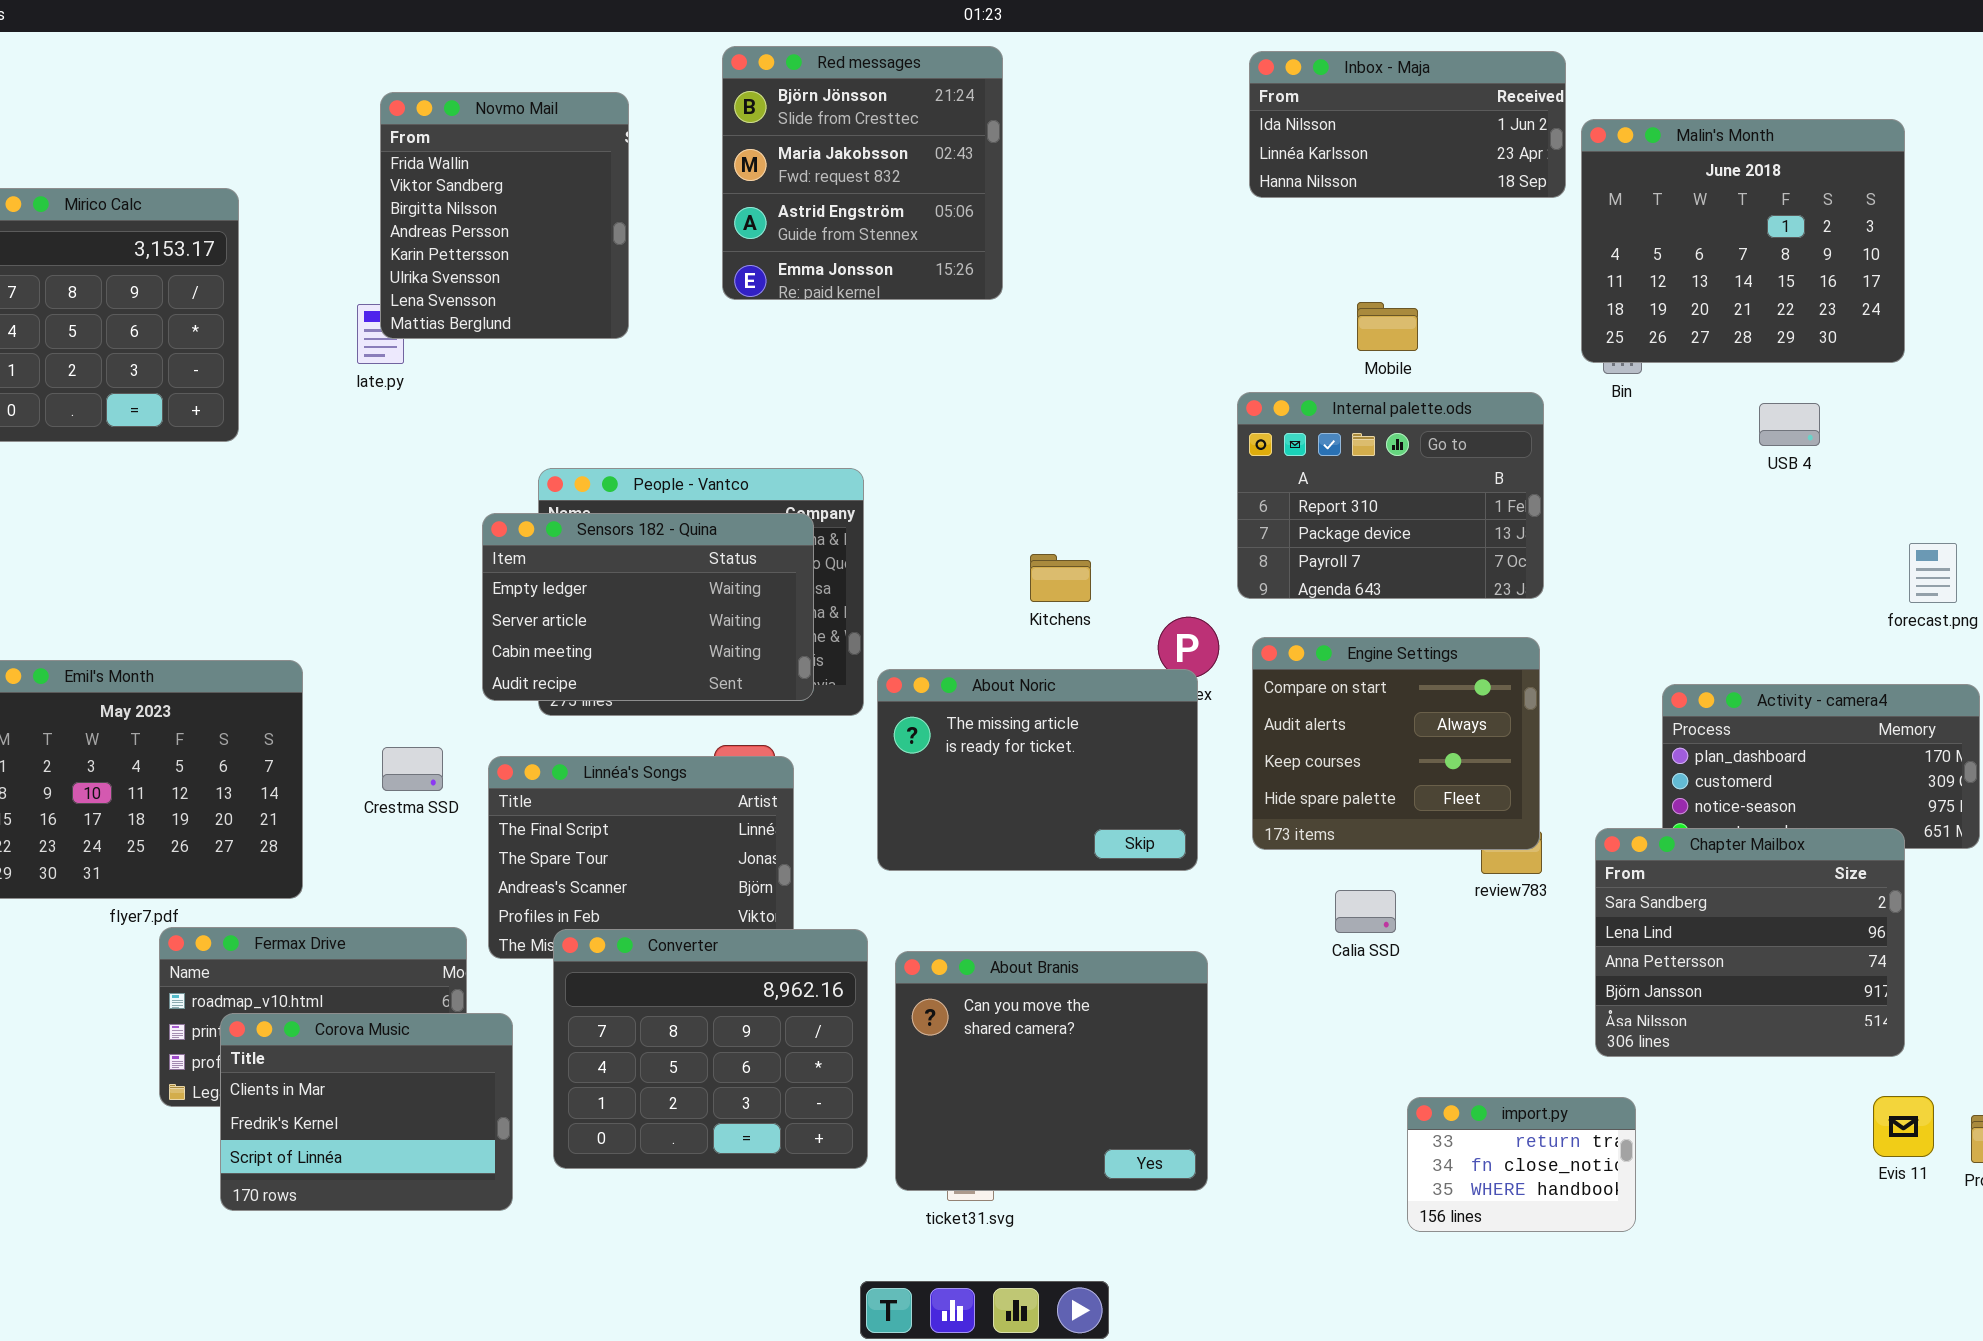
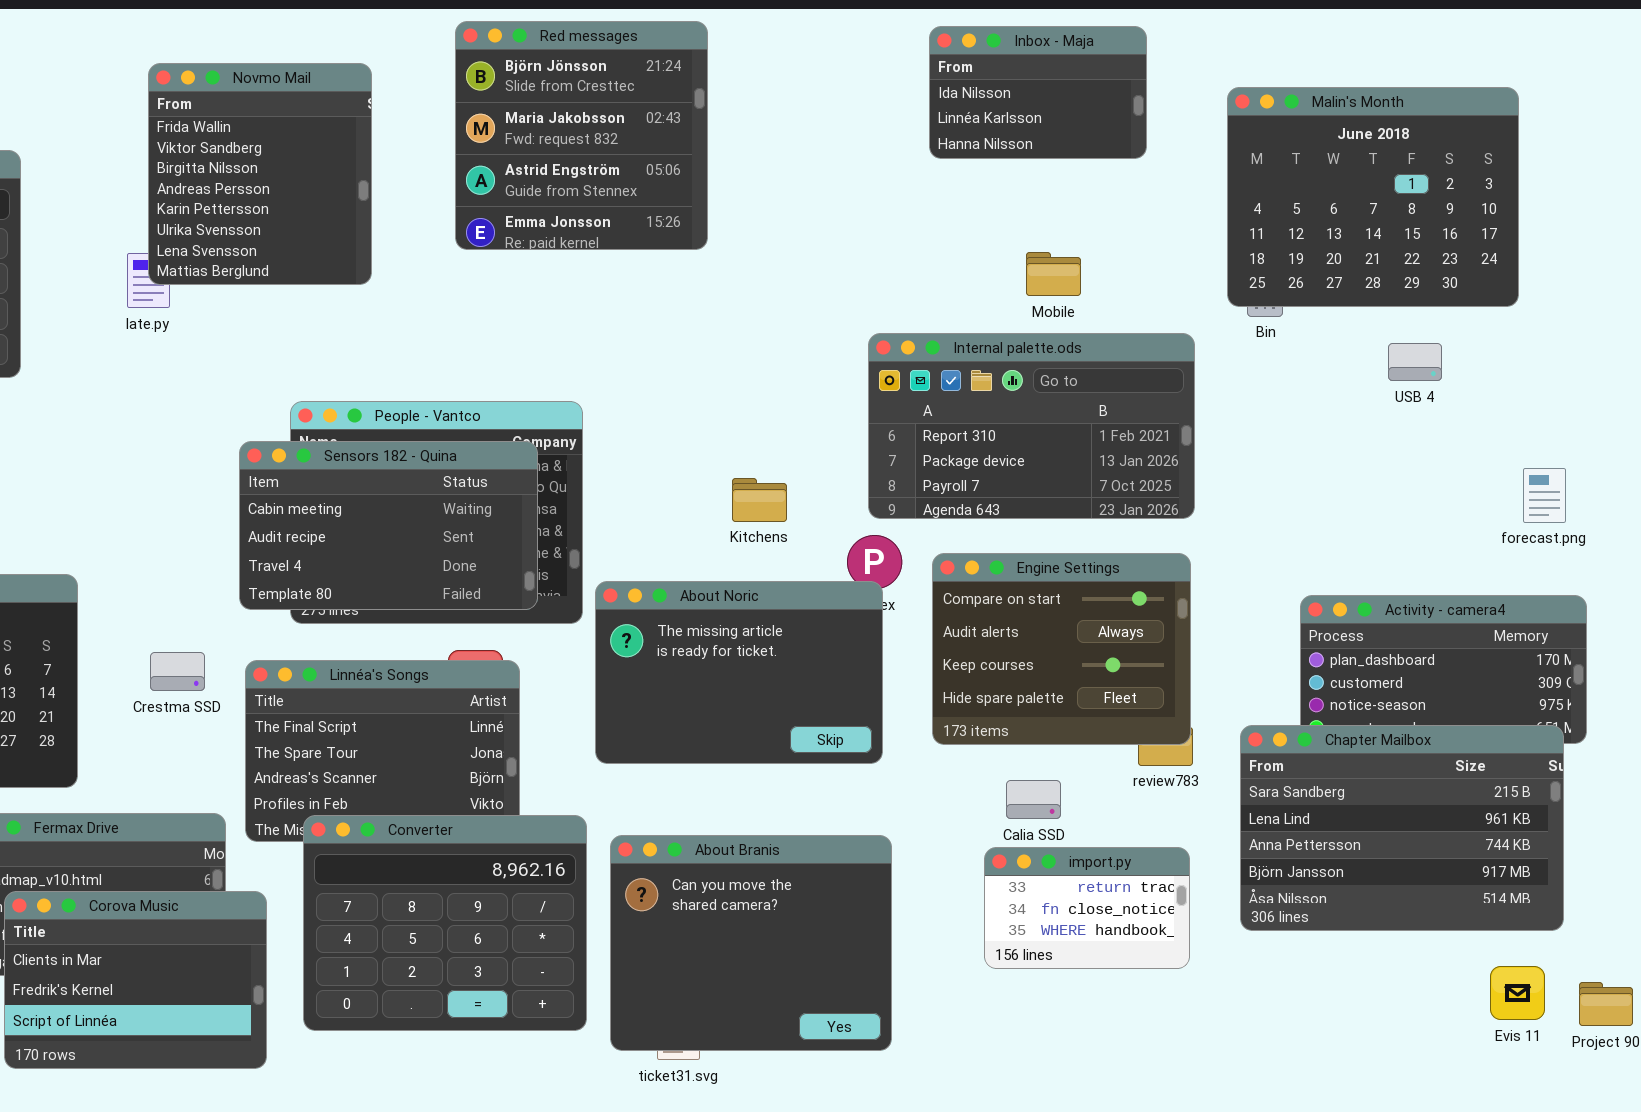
Inbox - Maja: [1249,51,1566,198] -> [929,26,1147,159], resized
Internal palette.ods: [1237,392,1544,599] -> [868,333,1195,519], resized
Sensors 182 - Quina: [482,513,814,701] -> [239,441,538,610], scrolled down 2 rows
Chapter Mailbox: [1595,828,1905,1057] -> [1240,725,1564,931], resized
import.py: [1407,1097,1636,1232] -> [984,847,1190,969], moved

